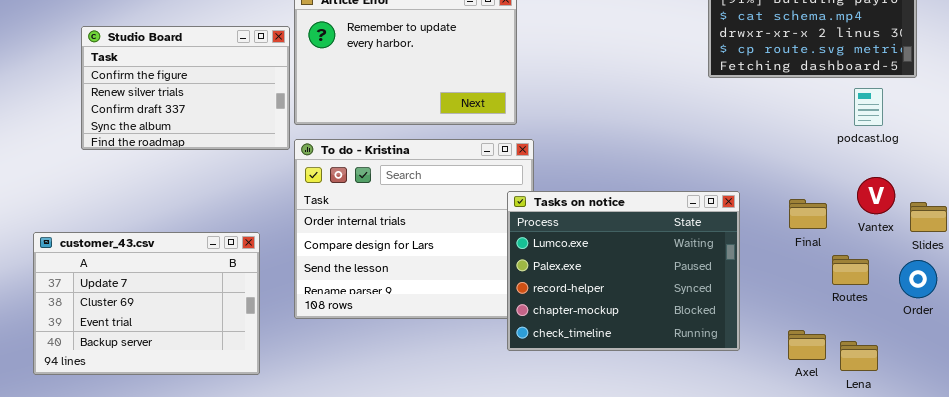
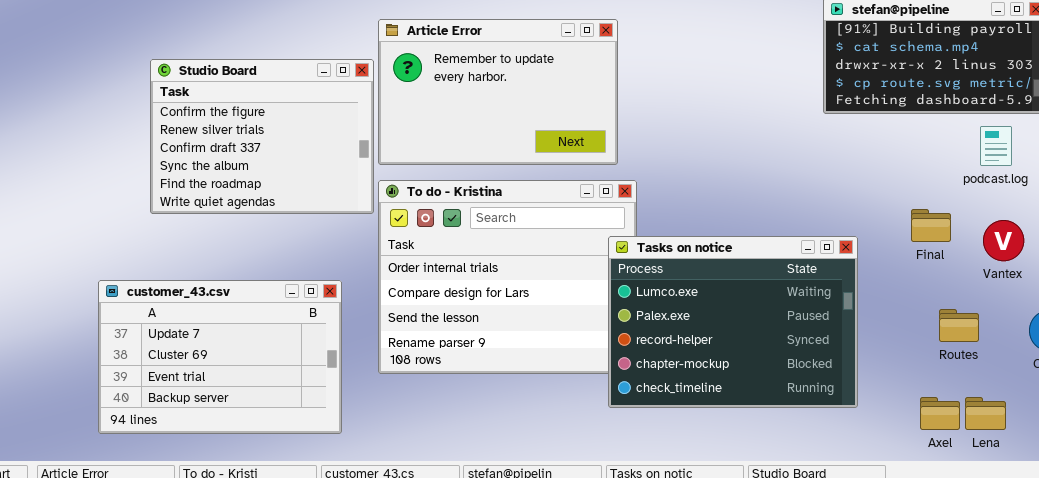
Studio Board: [81,26,290,150] -> [150,59,374,214], resized
Final: [789,199,827,229] -> [911,209,951,242], moved
Routes: [832,255,869,285] -> [939,309,979,342], moved
Axel: [788,330,826,360] -> [920,397,960,430], moved

